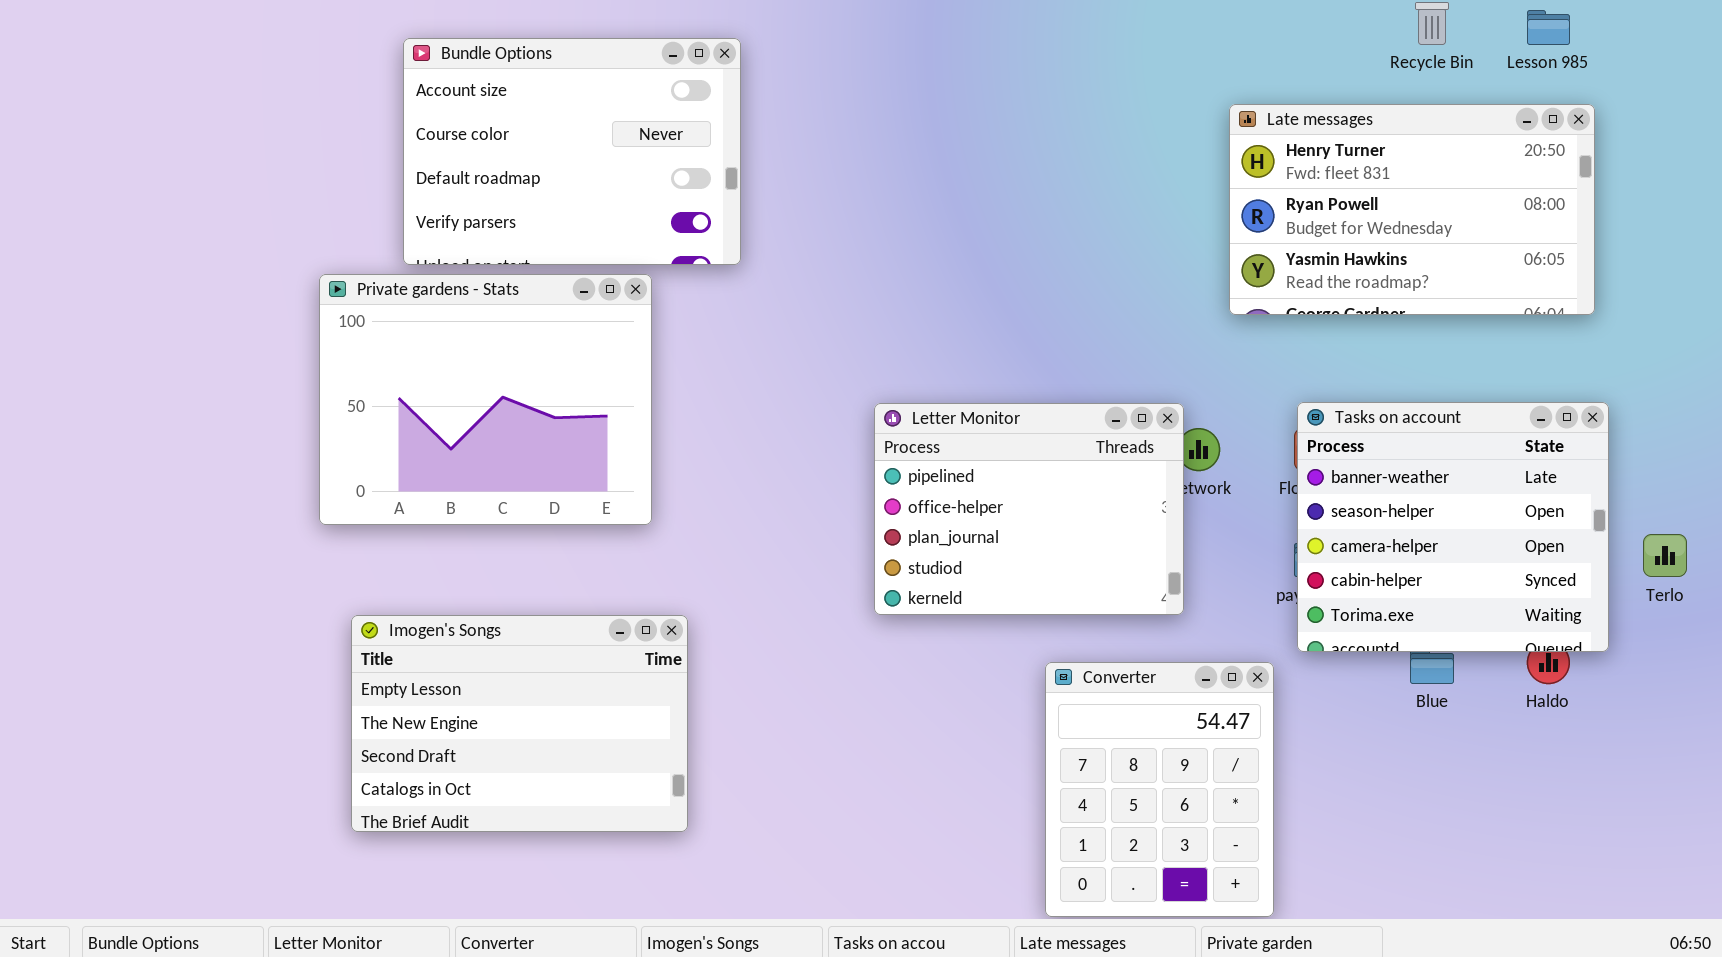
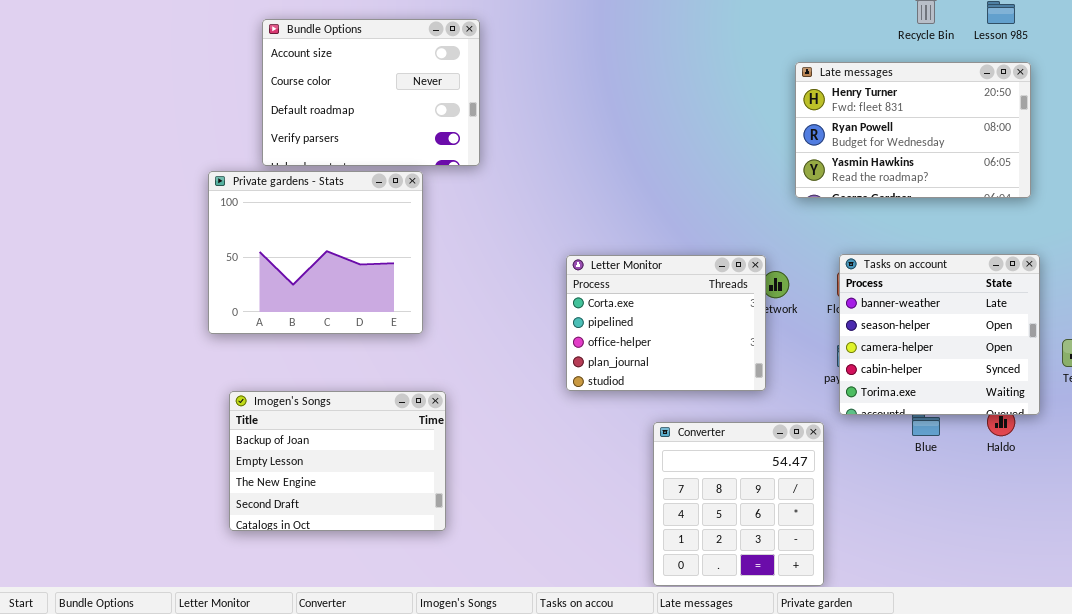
Letter Monitor: [874,403,1184,615] -> [566,255,766,391], scrolled up 1 row
Imogen's Songs: [351,615,688,832] -> [229,391,446,531], scrolled up 1 row
Converter: [1045,662,1274,917] -> [653,422,824,586], resized

